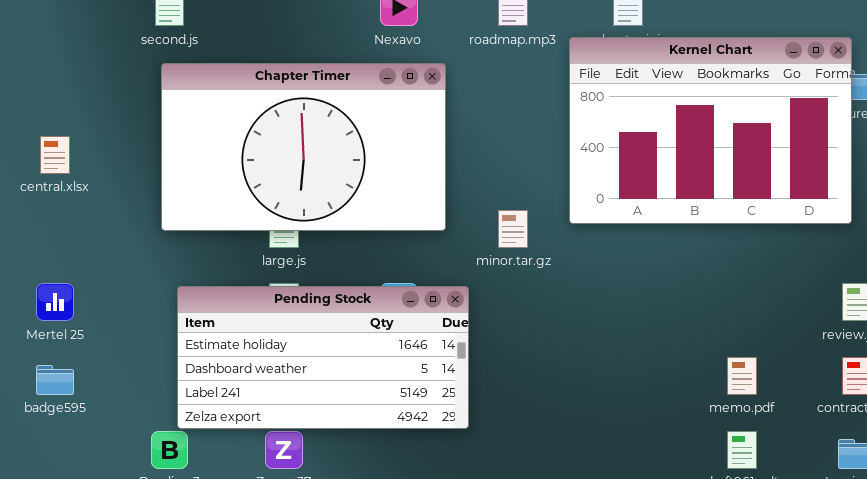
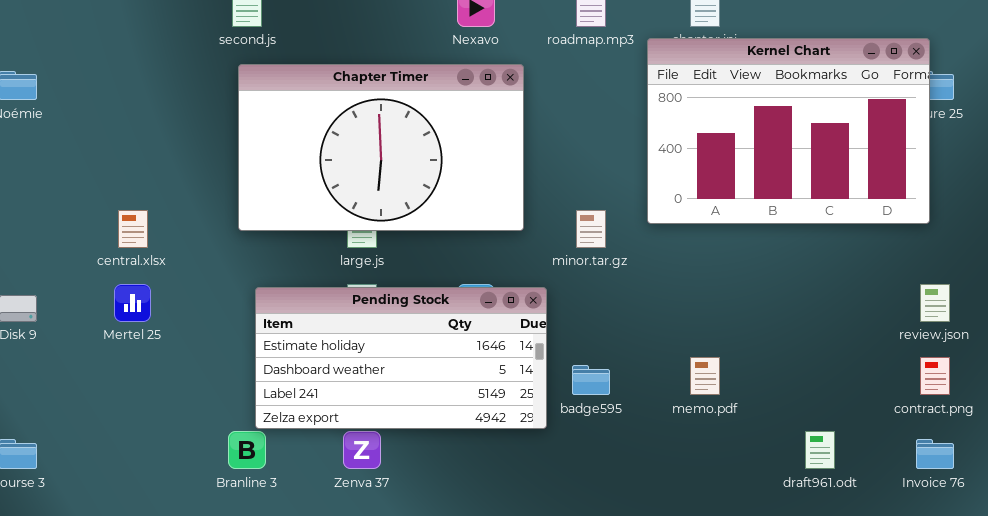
central.xlsx: [40,136,70,174] -> [118,210,148,248], moved
memo.pdf: [727,357,757,395] -> [690,357,720,395], moved
badge595: [36,365,74,395] -> [572,365,610,395], moved

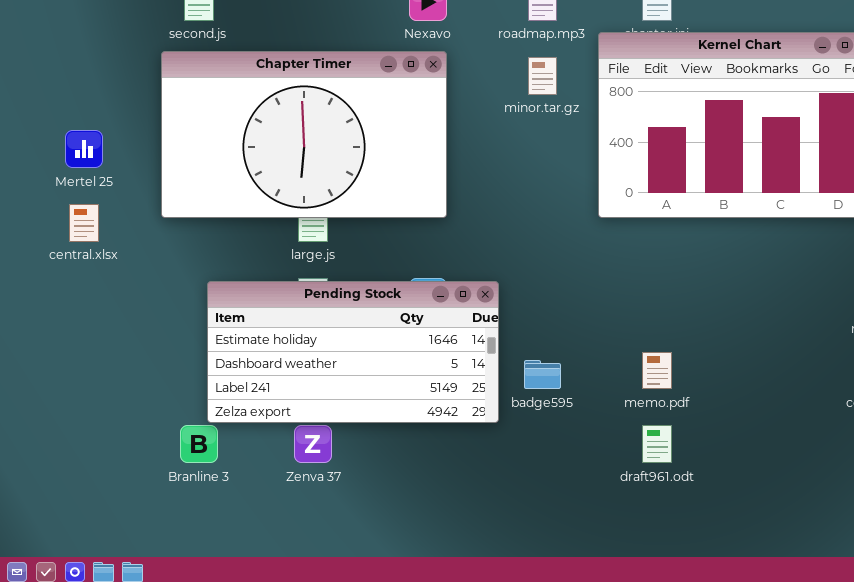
Chapter Timer: [238,64,524,231] -> [161,51,447,218], moved
minor.tar.gz: [576,210,606,248] -> [528,57,557,95], moved
Mertel 25: [114,284,151,322] -> [65,130,103,168], moved
draft961.odt: [805,431,835,469] -> [642,425,672,463], moved

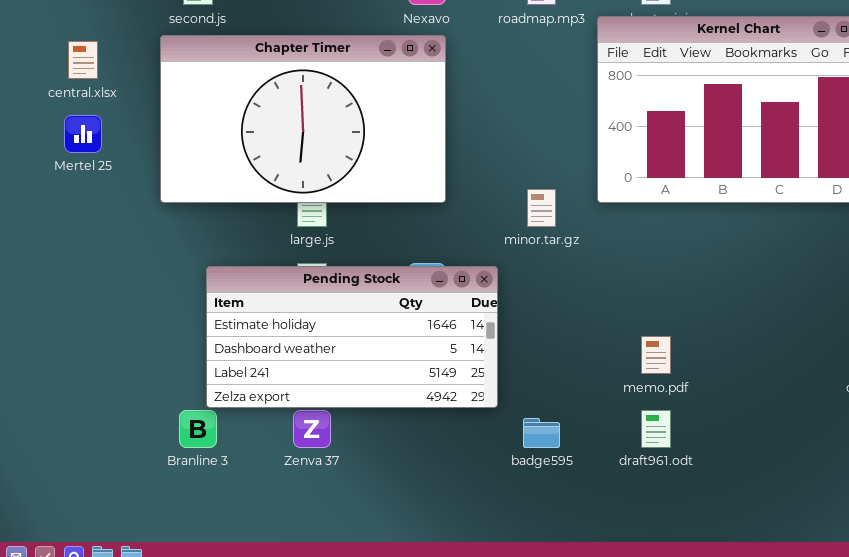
minor.tar.gz: [528,57,557,95] -> [527,189,556,227], moved
central.xlsx: [69,204,99,242] -> [68,41,98,79], moved
badge595: [524,360,561,389] -> [523,418,560,448], moved

